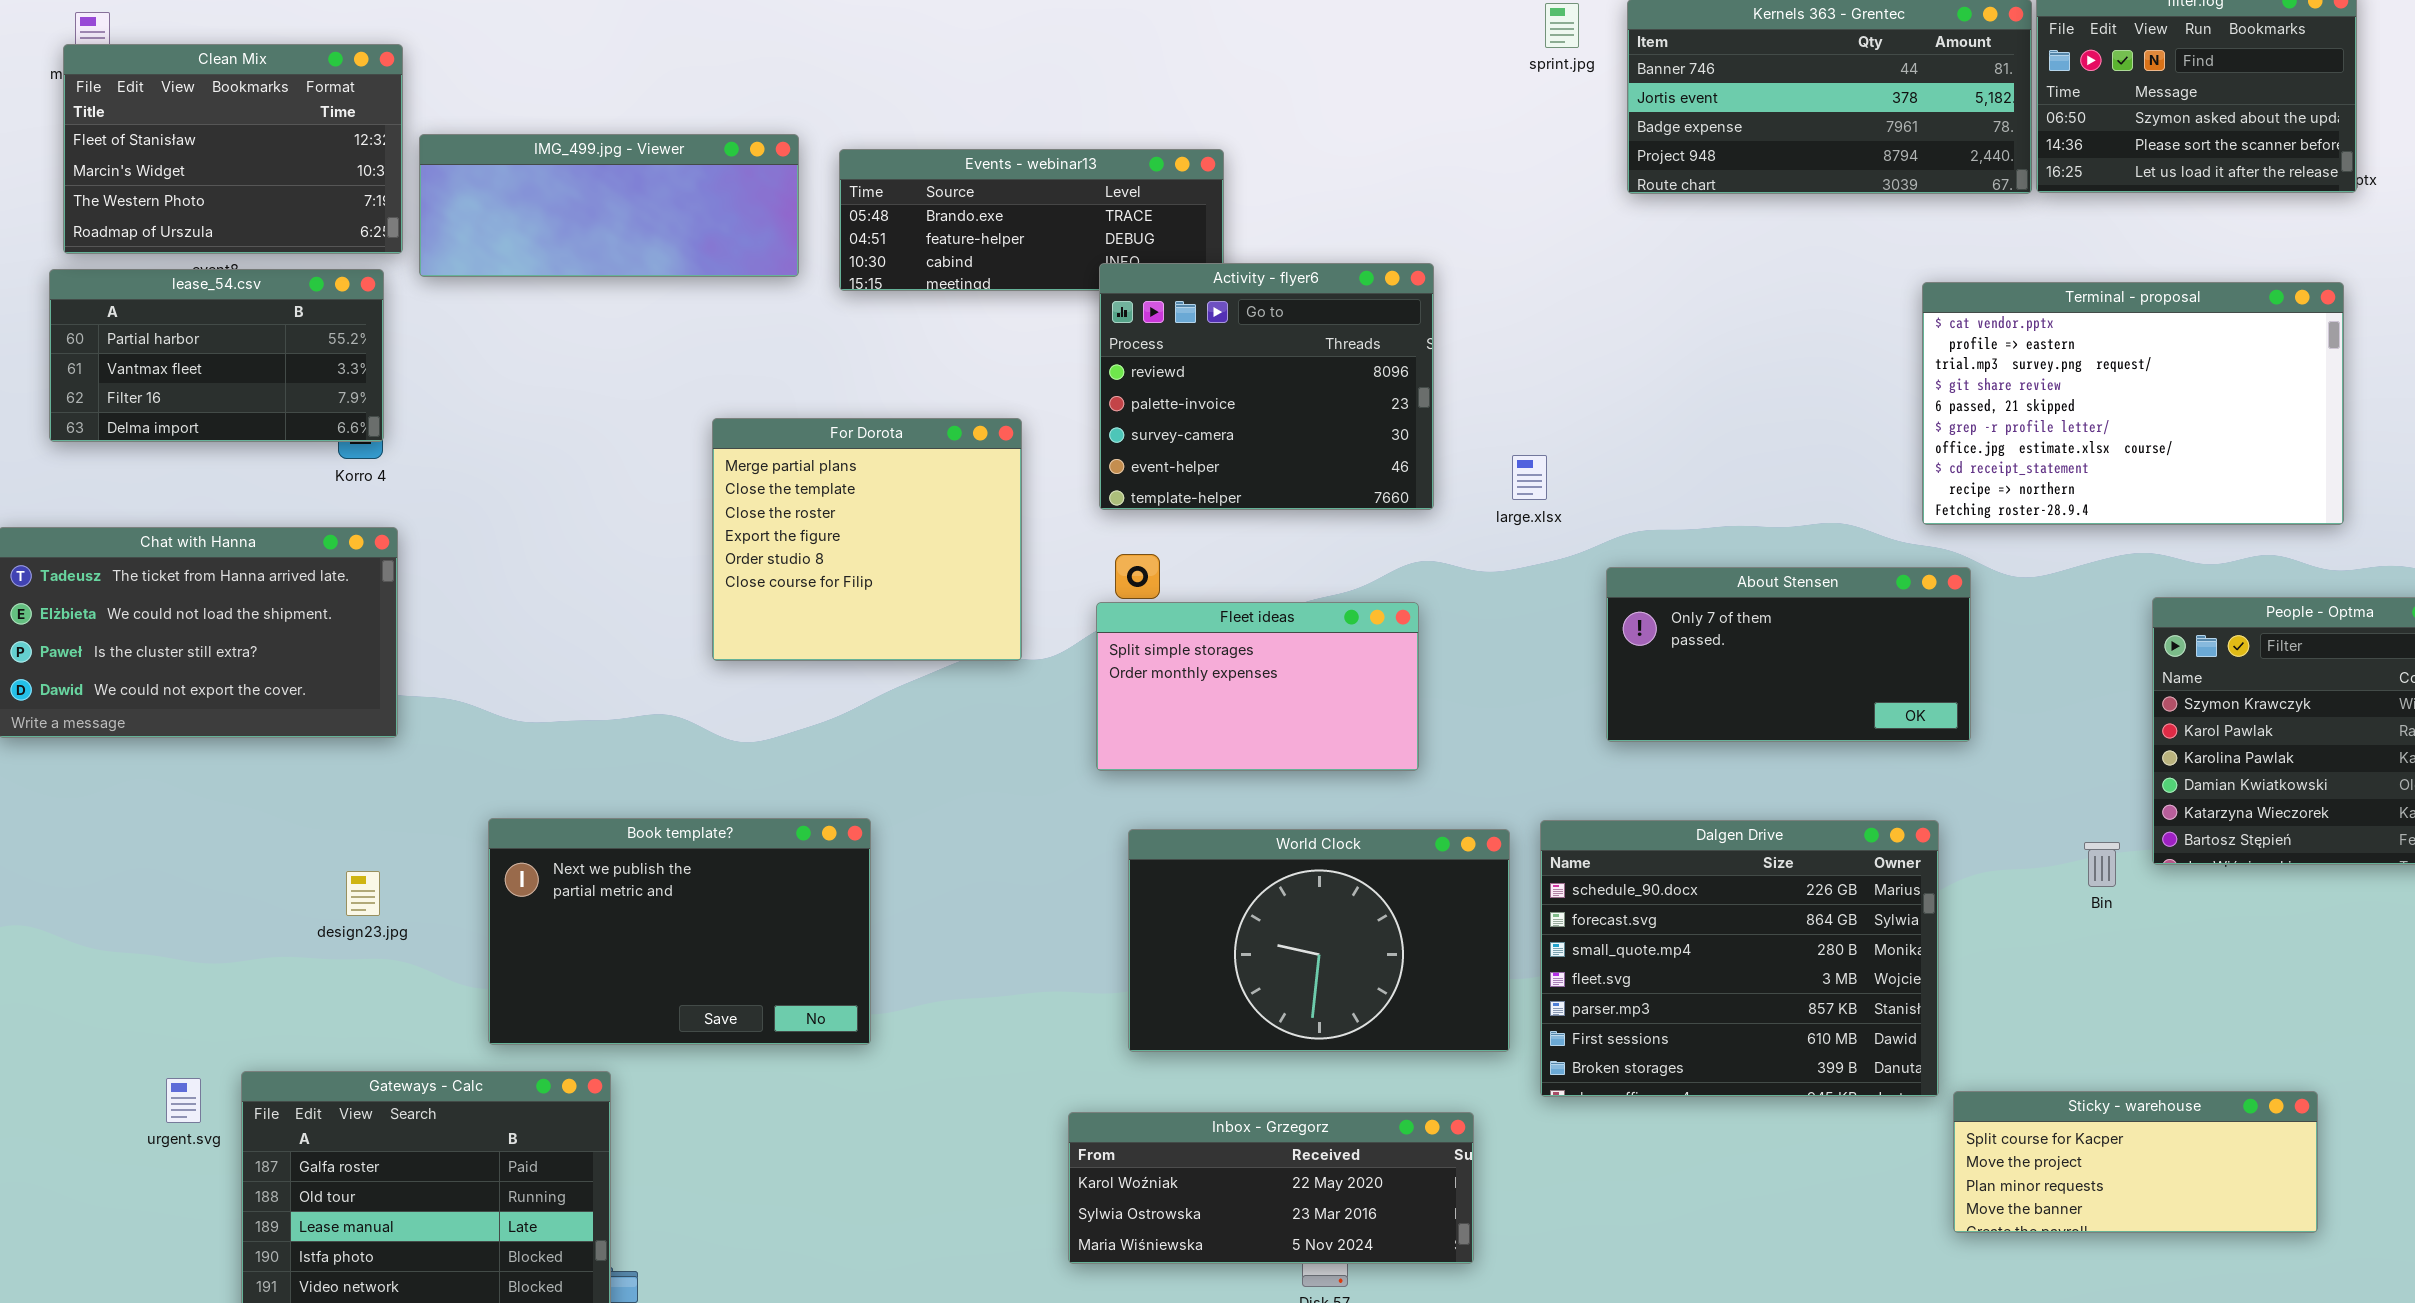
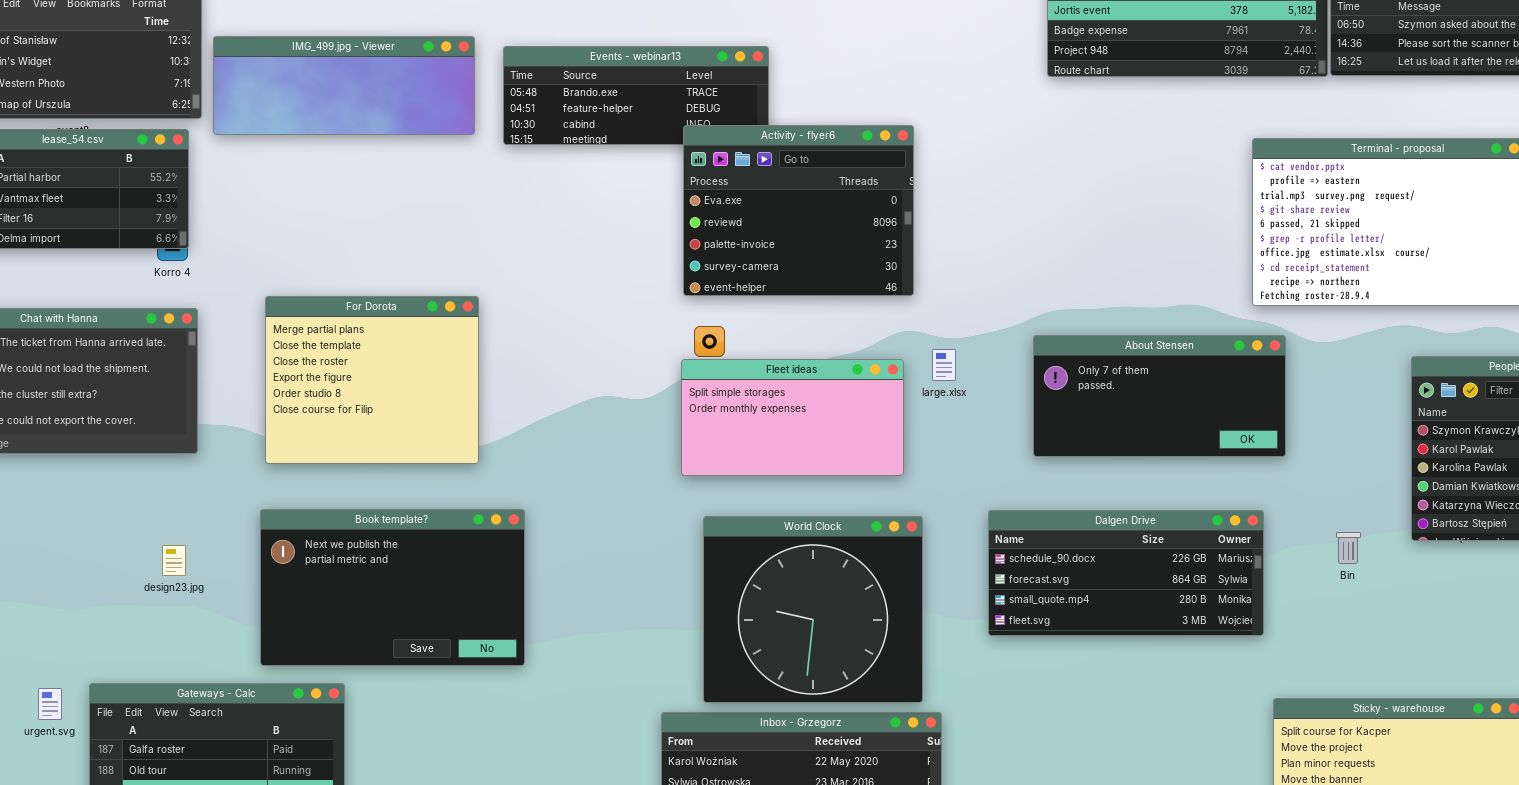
Activity - flyer6: [1099,263,1434,510] -> [683,125,914,296], scrolled up 1 row
For Dorota: [712,418,1022,661] -> [265,296,479,464], moved
large.xlsx: [1512,455,1547,500] -> [932,349,956,381], moved
Dalgen Drive: [1540,820,1939,1097] -> [988,510,1264,636], resized
World Clock: [1128,829,1510,1052] -> [703,516,923,703], resized
Bin: [2084,842,2120,887] -> [1336,532,1361,564], moved

